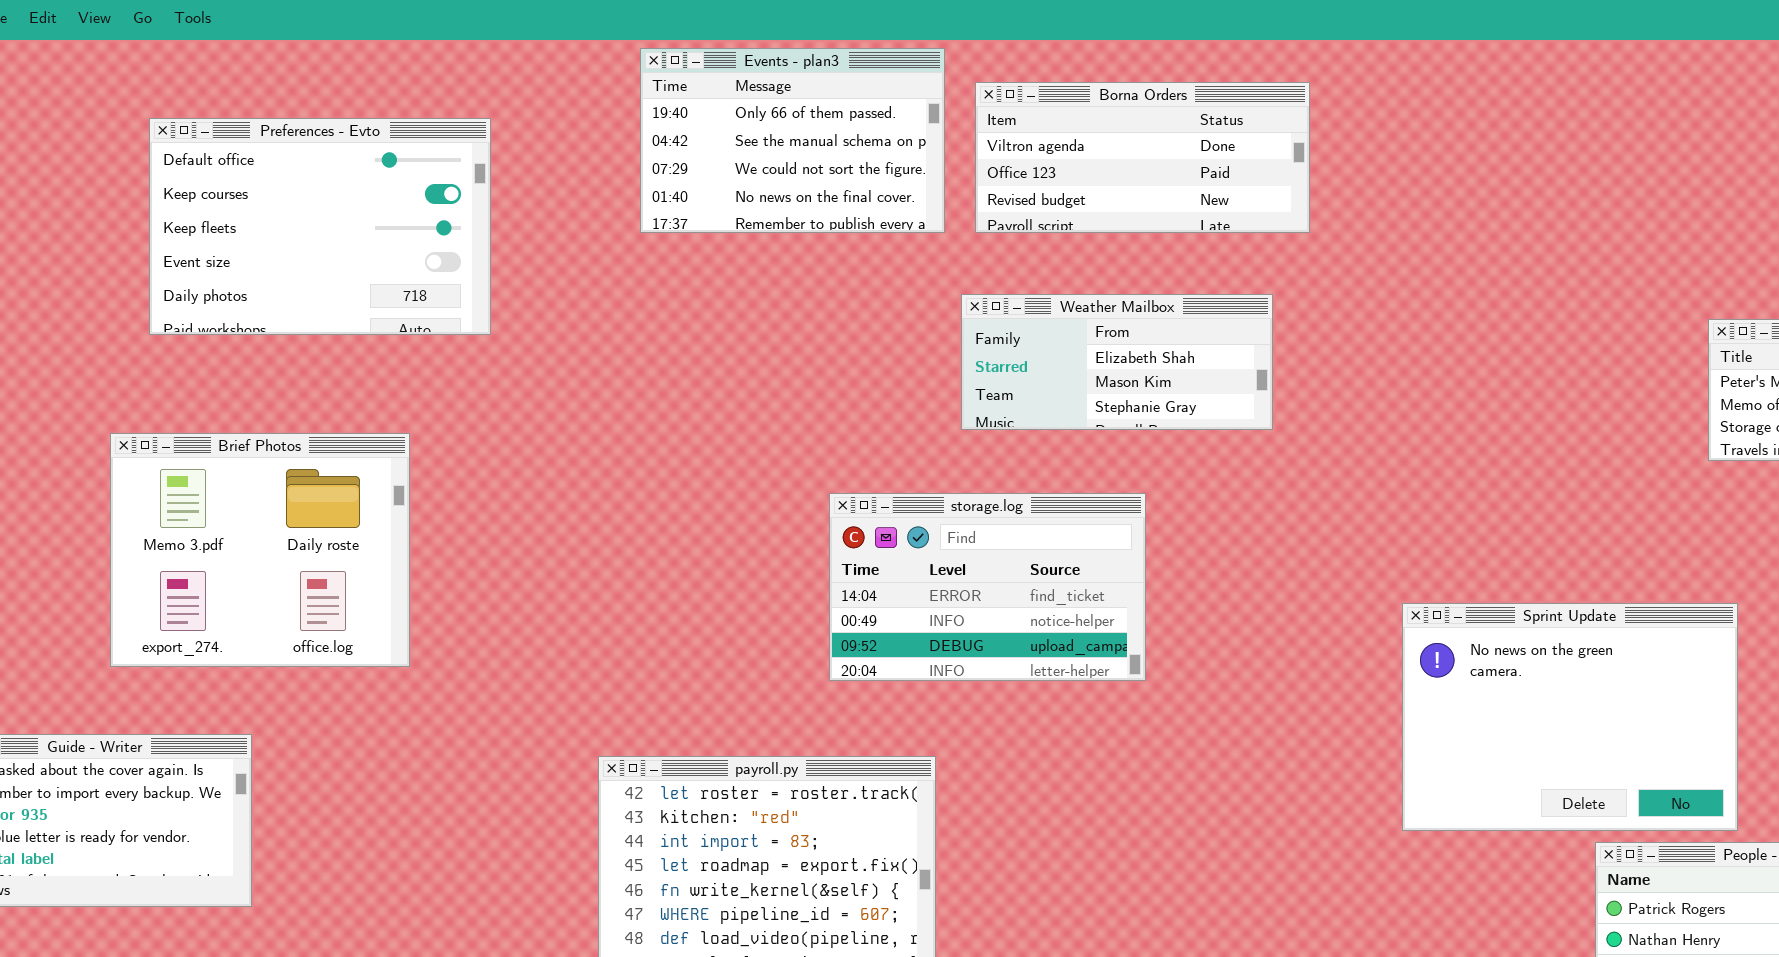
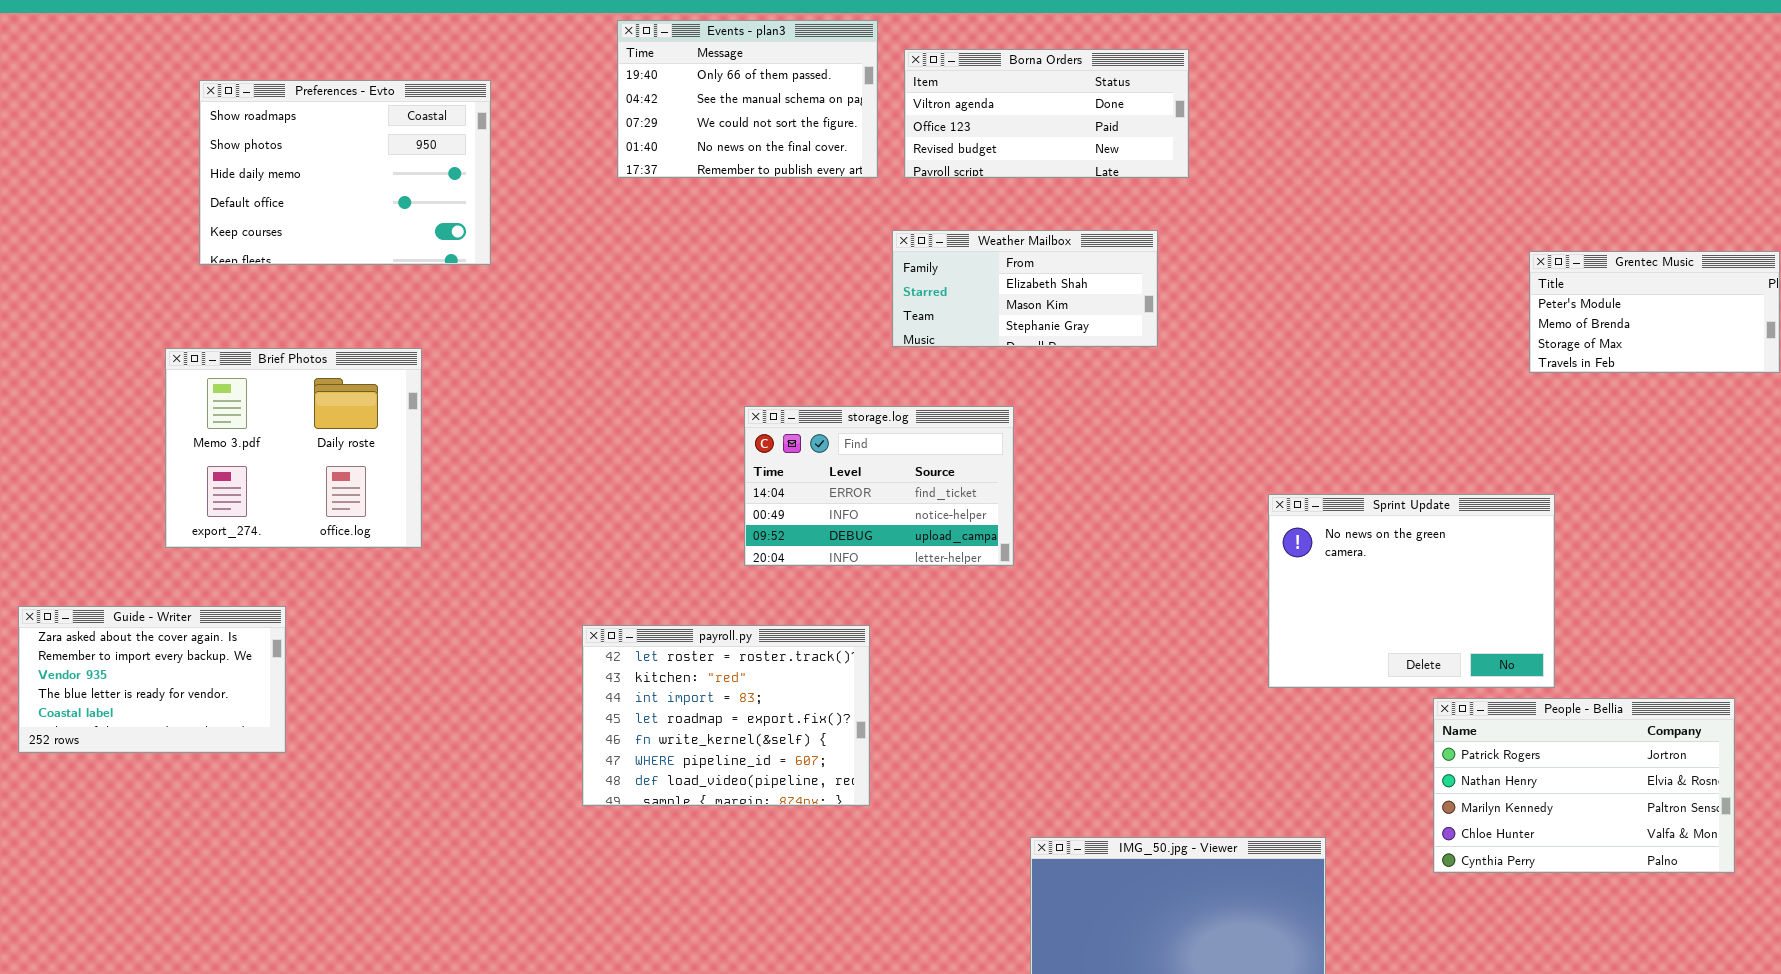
Preferences - Evto: [149,118,491,335] -> [199,80,491,265], scrolled up 3 rows
storage.log: [829,493,1146,681] -> [744,406,1014,566], moved

